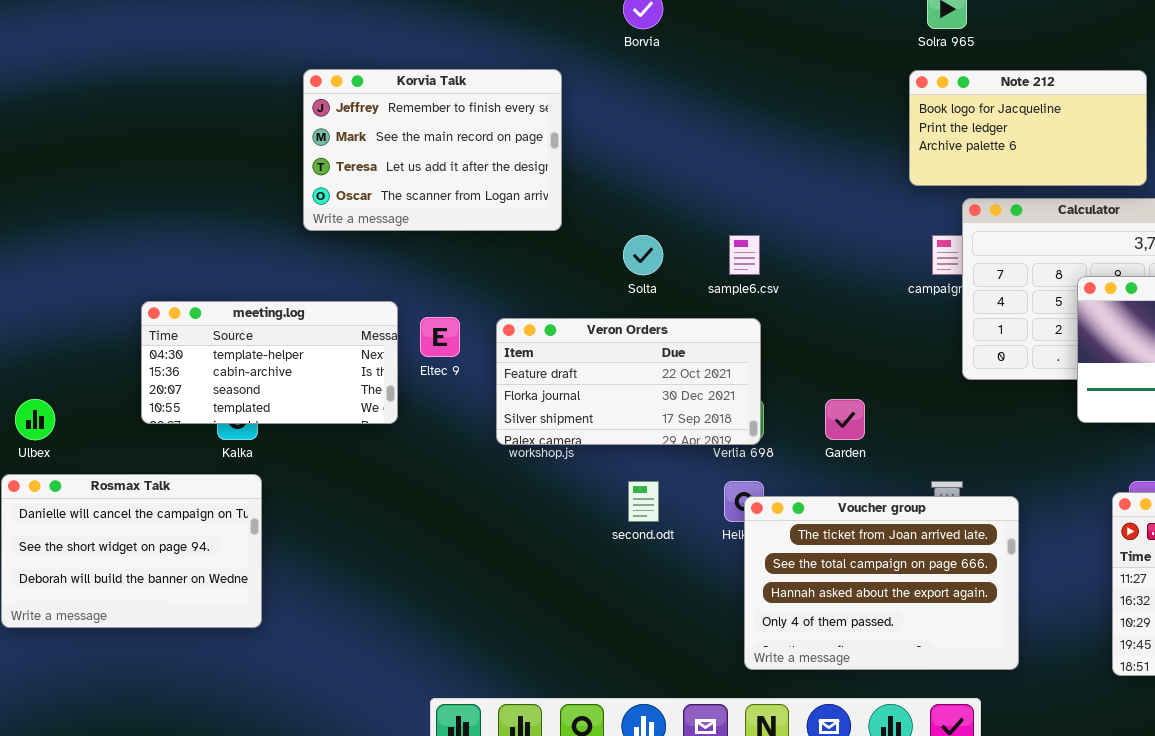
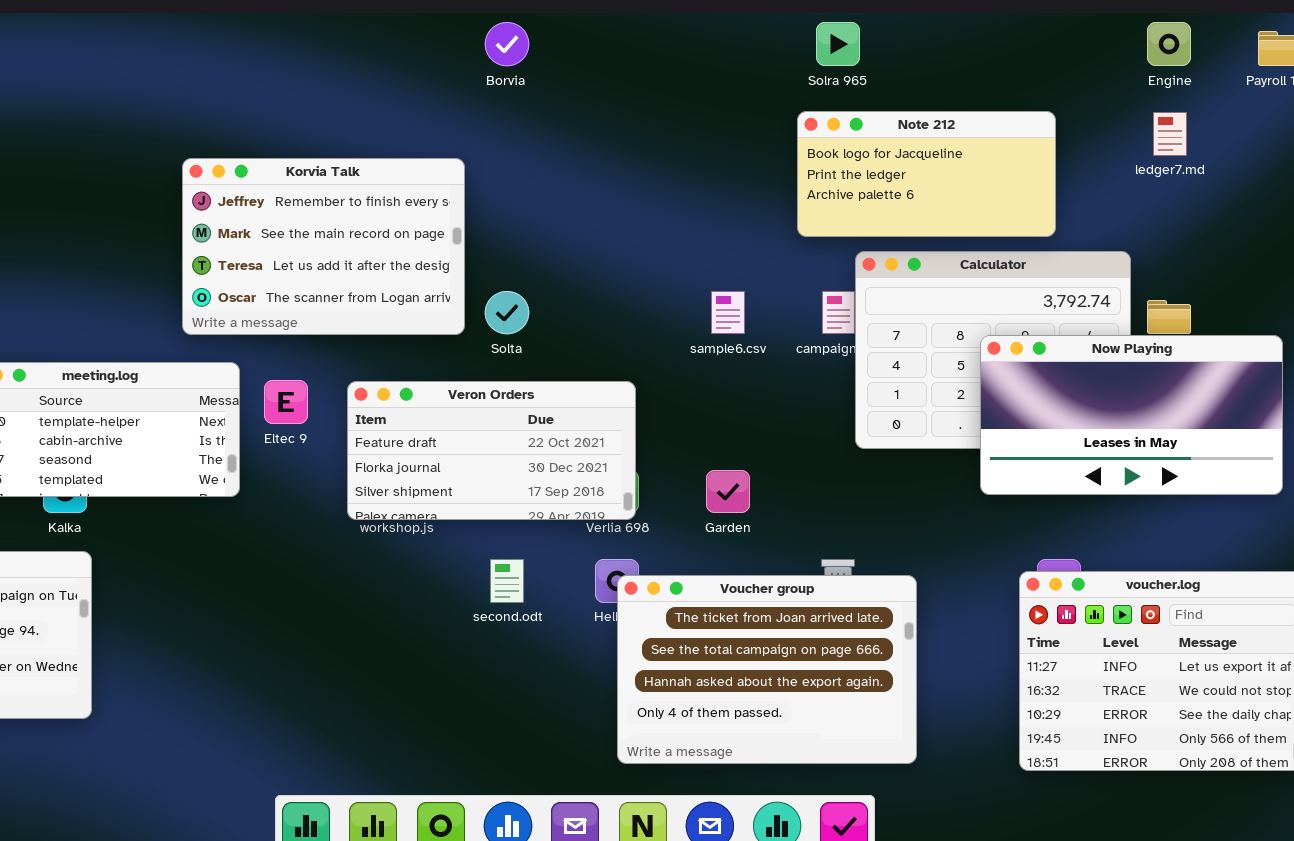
Korvia Talk: [303,69,562,231] -> [182,158,465,335], moved
sample6.csv: [729,235,760,275] -> [711,291,745,334], moved

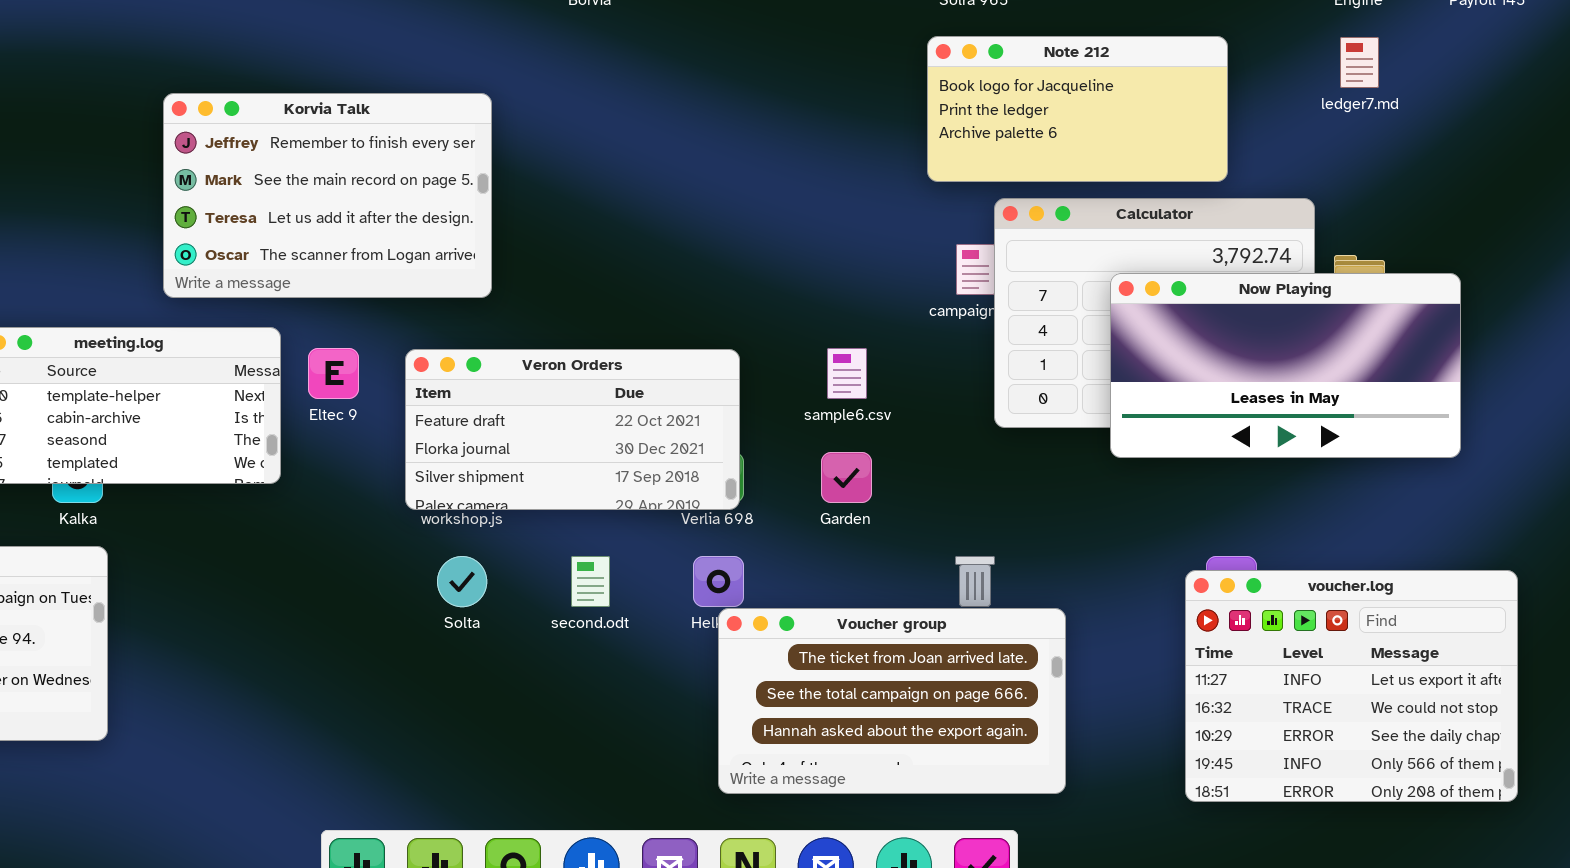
Korvia Talk: [182,158,465,335] -> [163,93,492,298], moved
Solta: [485,291,529,334] -> [437,556,487,607], moved
sample6.csv: [711,291,745,334] -> [827,348,867,399], moved
Now Playing: [980,335,1283,495] -> [1110,273,1461,458], moved
Voucher group: [617,575,917,764] -> [718,608,1066,794], resized

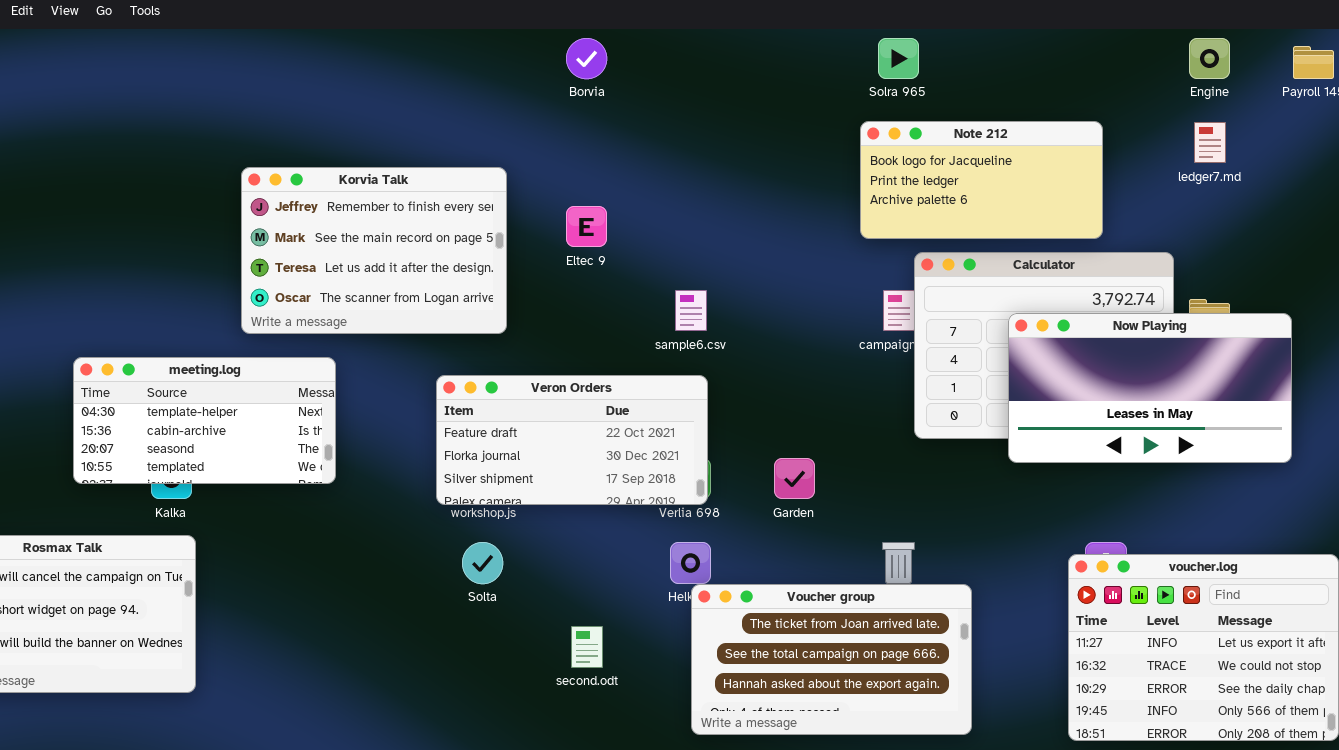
Eltec 9: [308,348,359,399] -> [566,206,607,247], moved
sample6.csv: [827,348,867,399] -> [675,290,707,331], moved
second.odt: [571,556,610,607] -> [571,626,603,668], moved

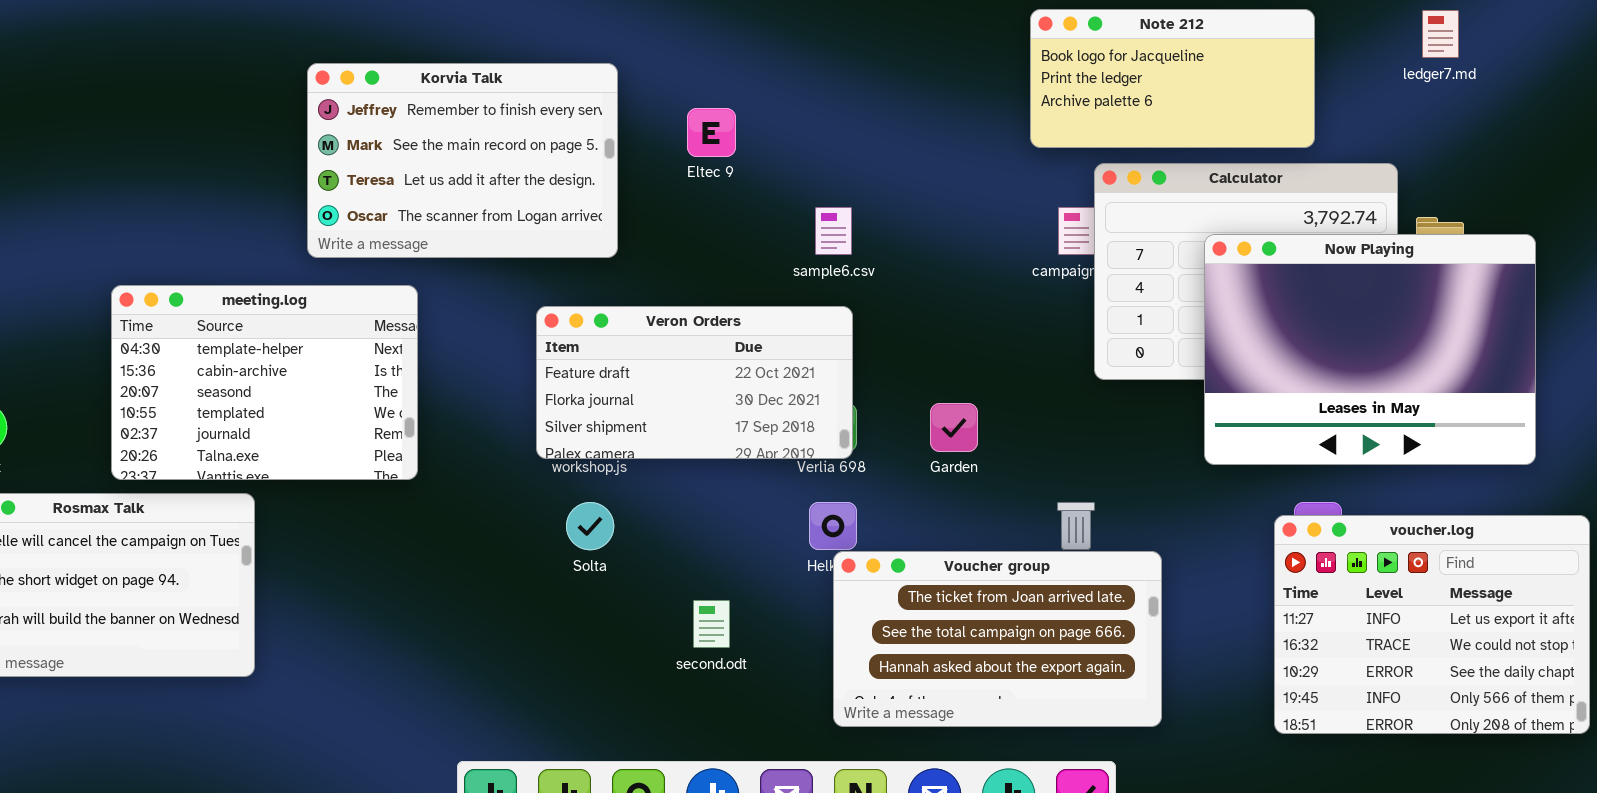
Now Playing: [1008,313,1292,463] -> [1204,234,1536,465], resized
meeting.log: [73,357,336,484] -> [111,285,418,480], resized

